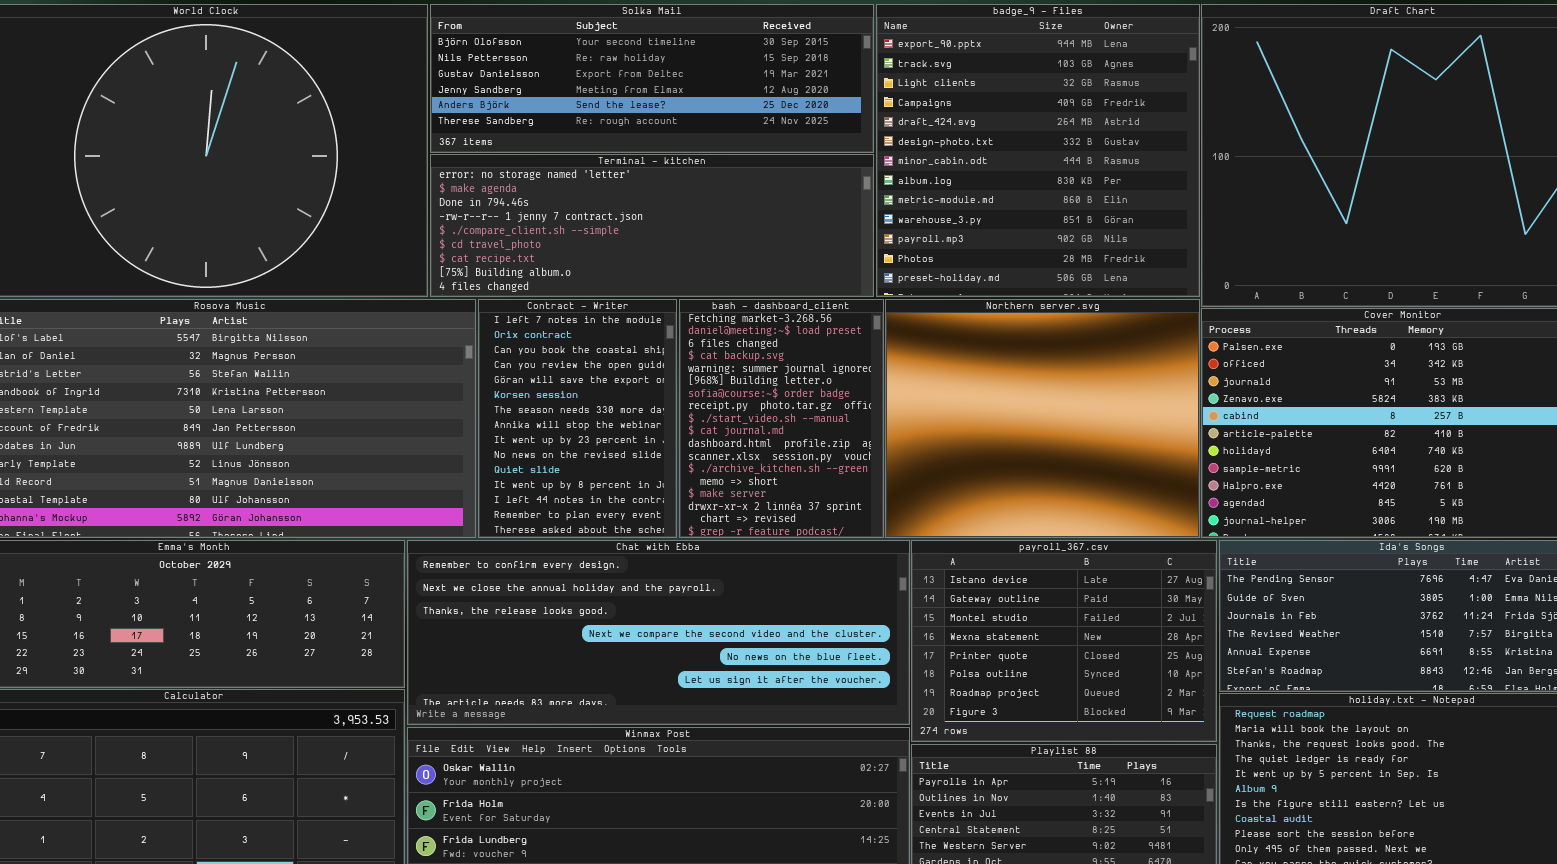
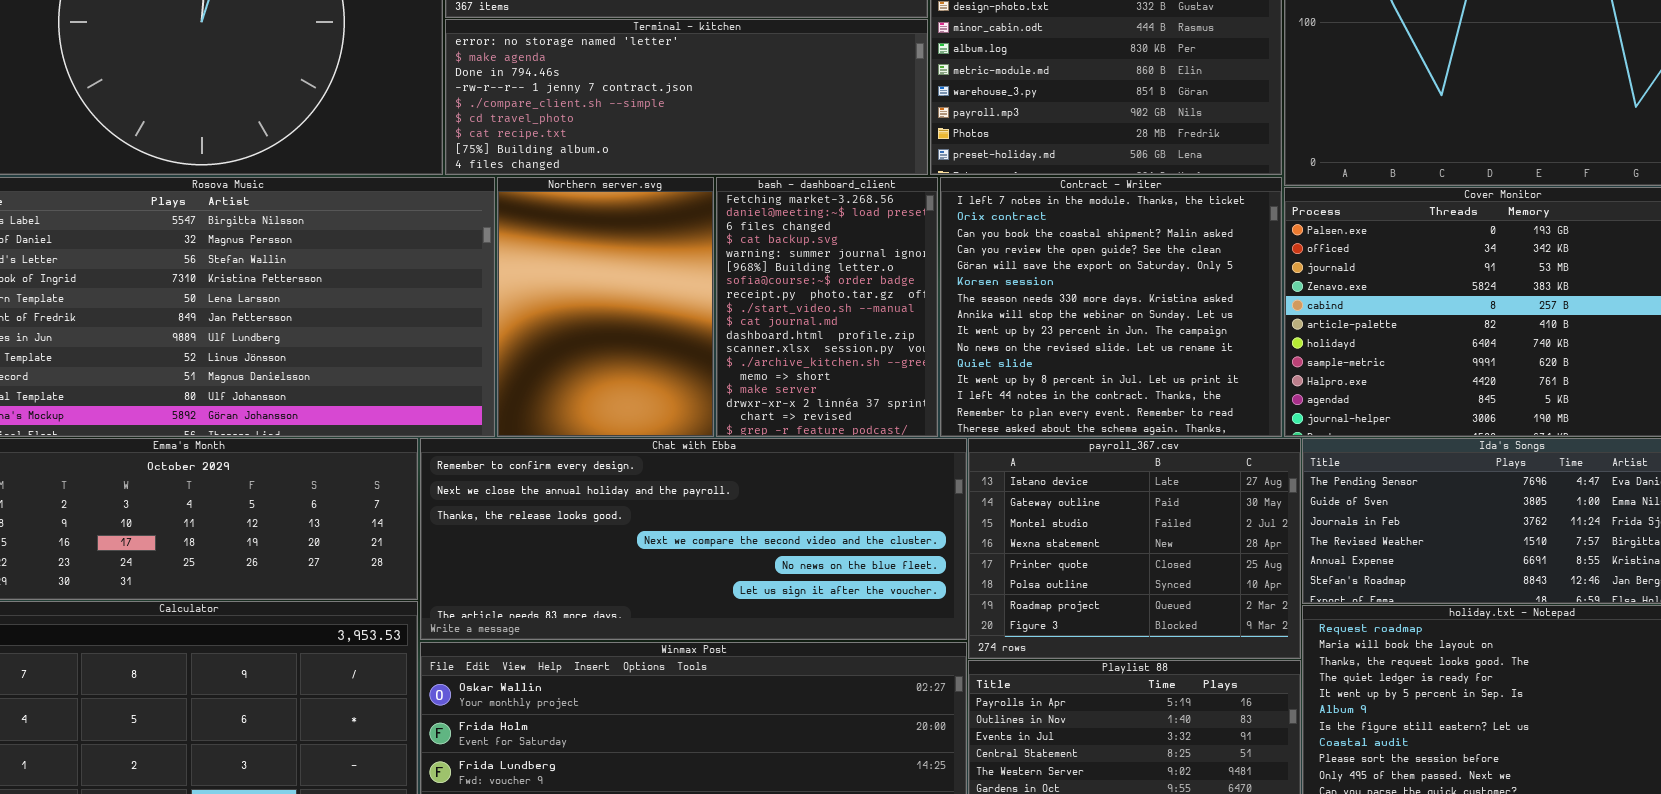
Contract - Writer: [478,299,677,538] -> [940,177,1282,437], moved, resized
Northern server.svg: [885,299,1200,538] -> [497,177,714,437], moved, resized

